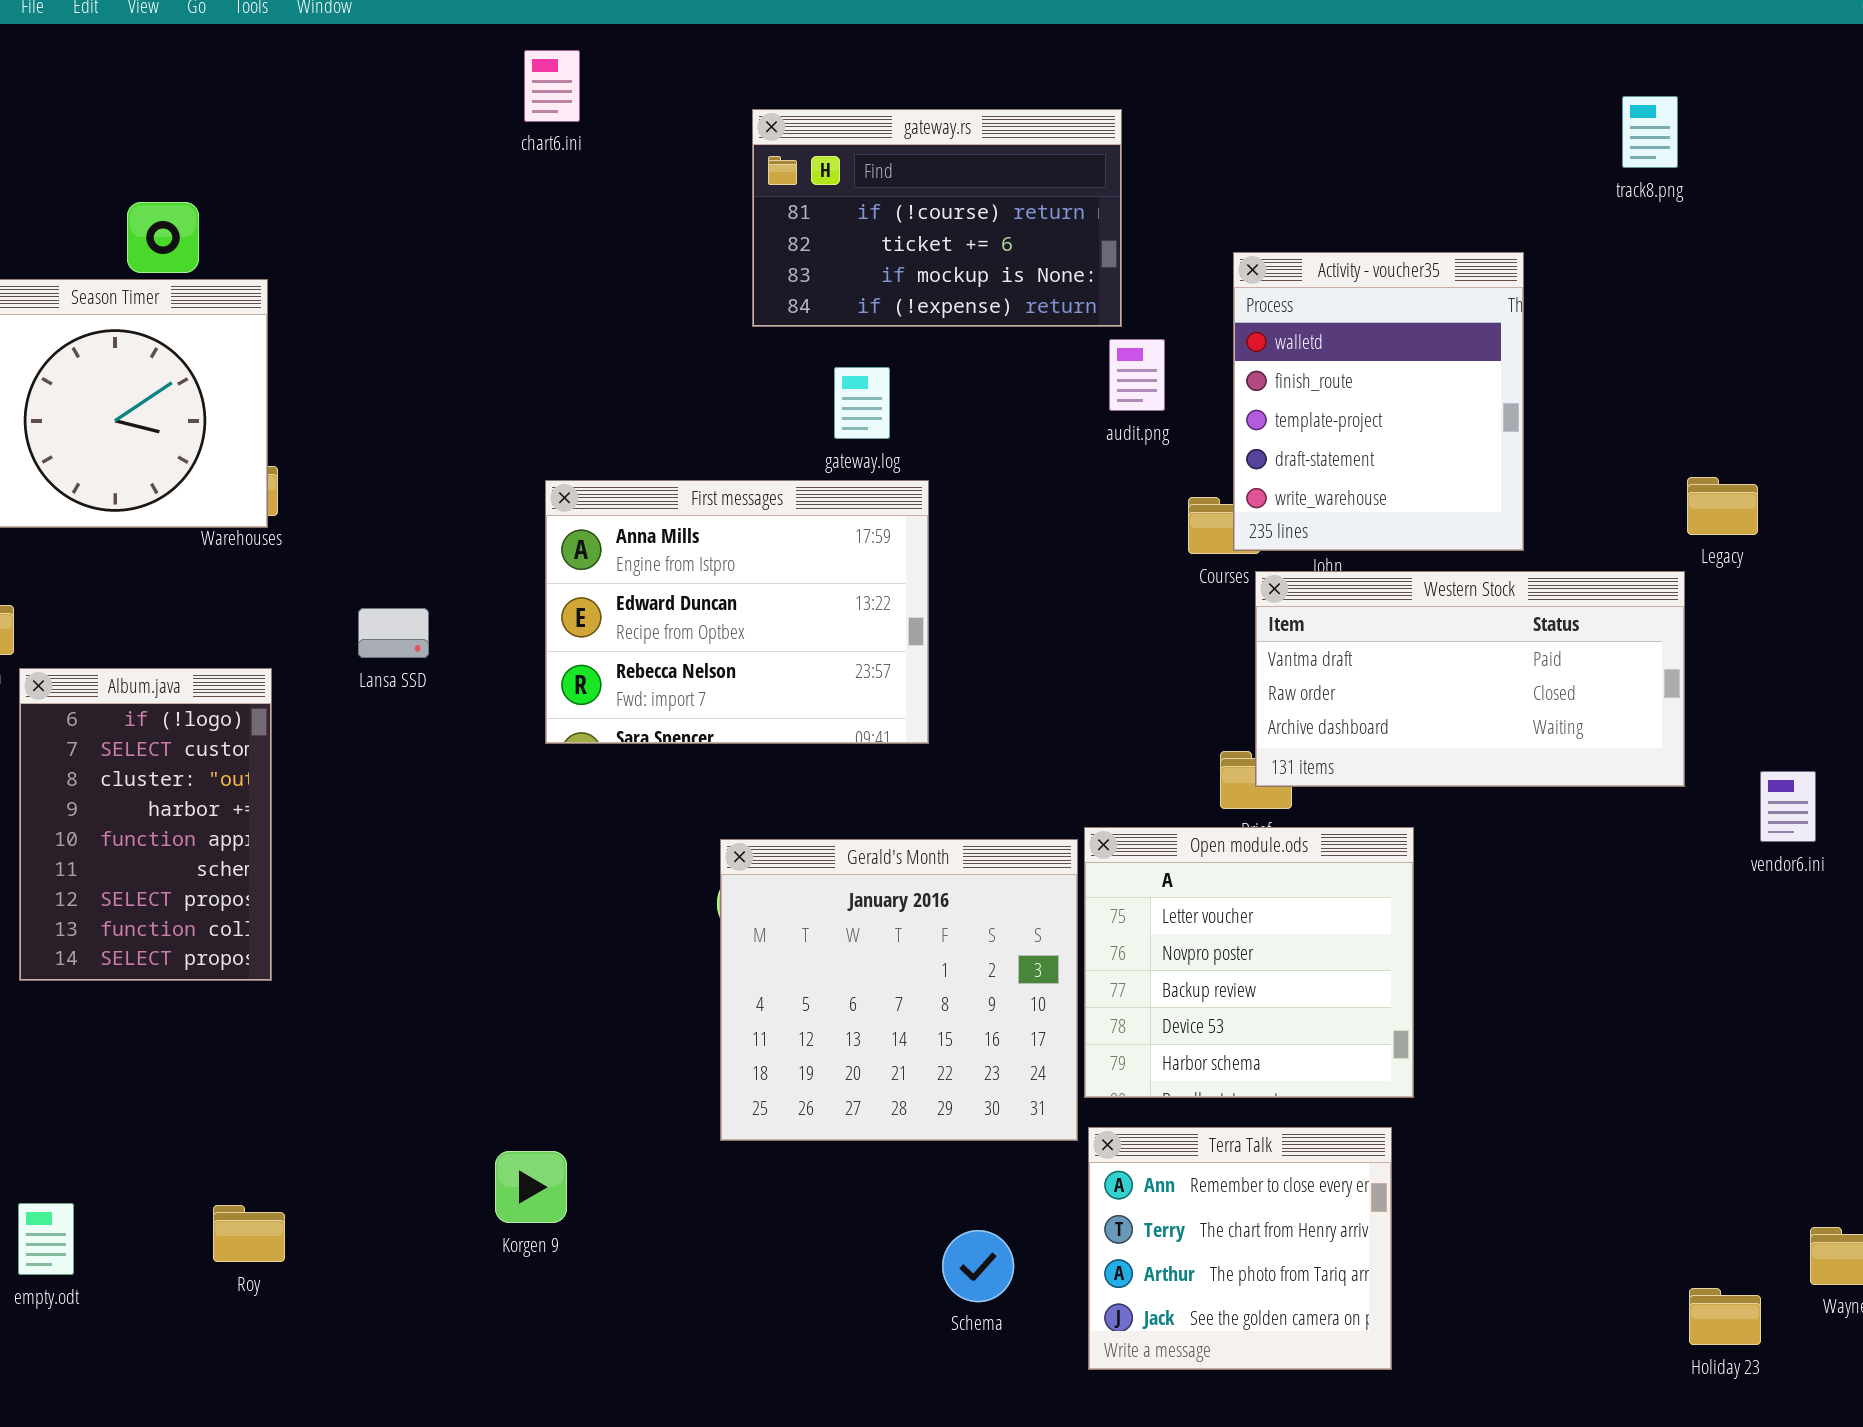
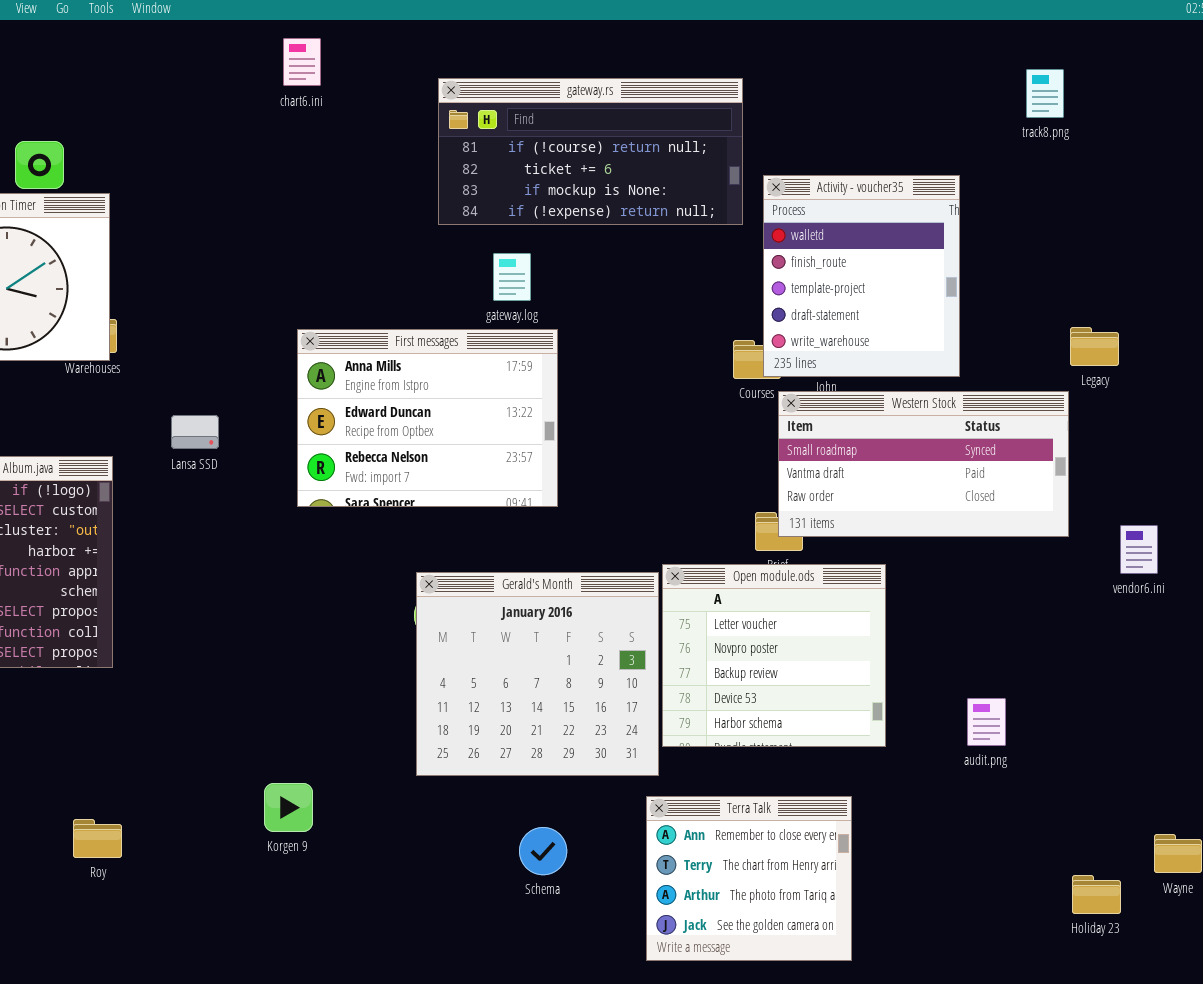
gateway.rs: [752,109,1122,327] -> [438,78,743,225], resized
audit.png: [1109,339,1165,411] -> [967,698,1006,746], moved
Western Stock: [1255,571,1685,787] -> [778,391,1069,537], scrolled up 1 row
Terra Talk: [1088,1127,1392,1370] -> [646,796,852,961], moved
Schema: [942,1230,1014,1302] -> [519,827,567,875], moved

